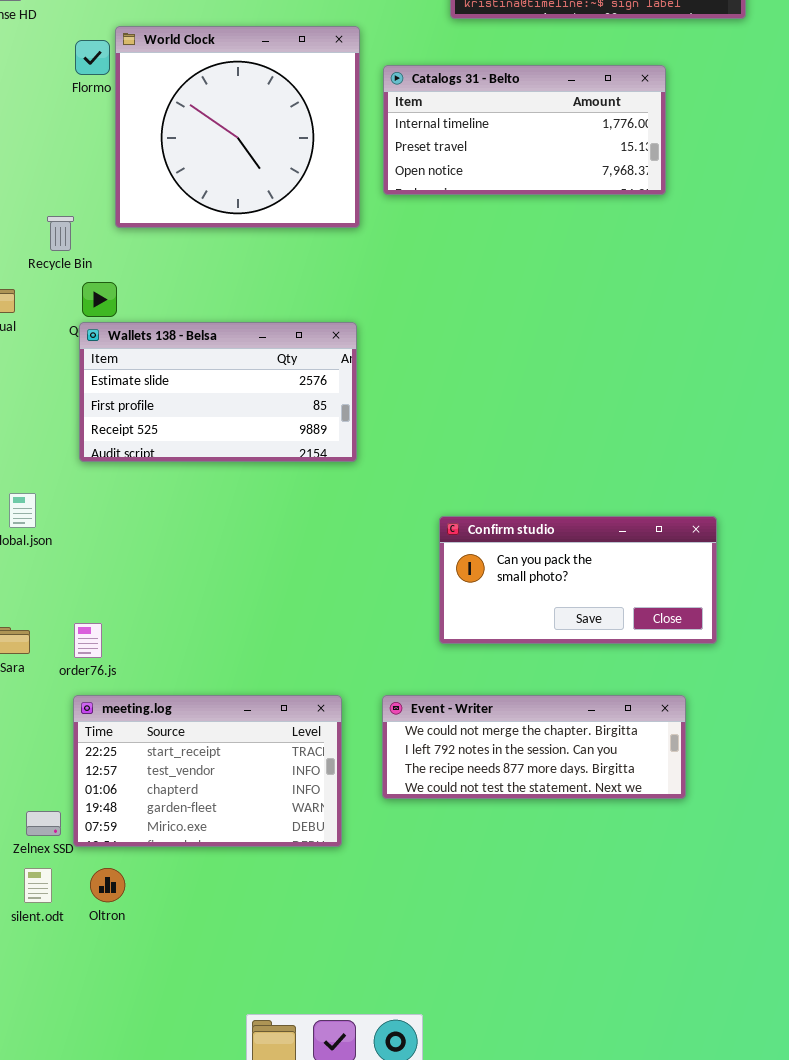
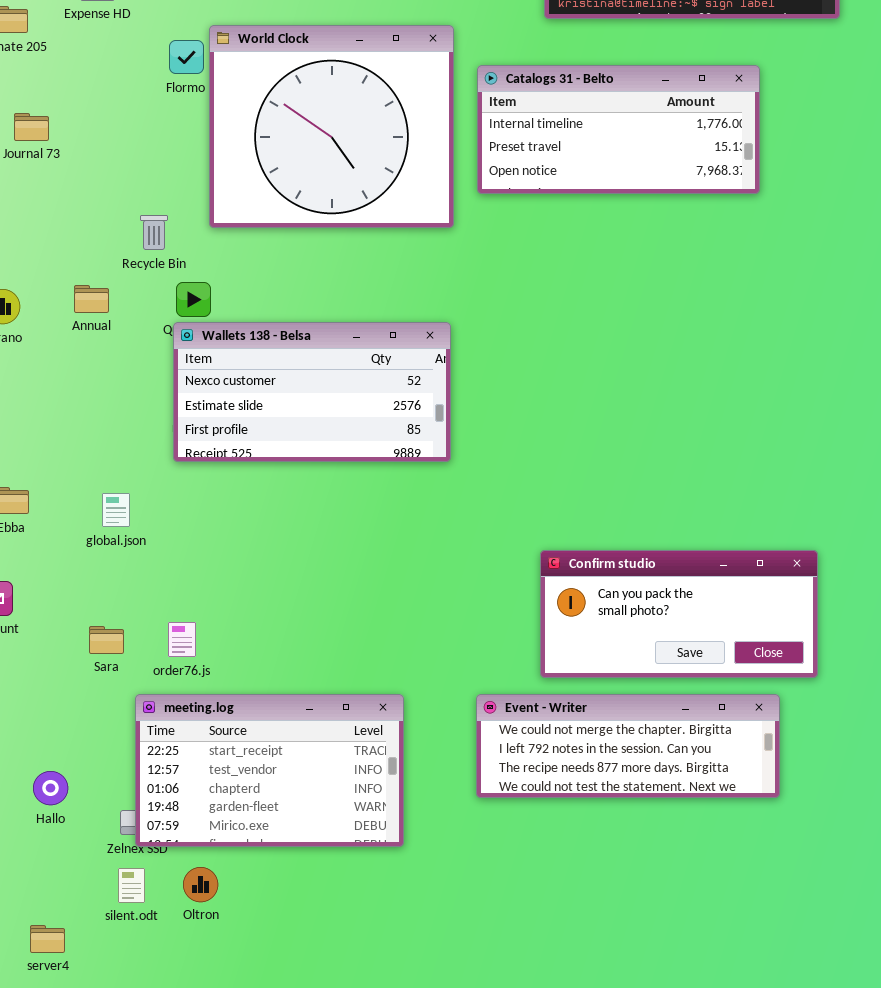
Wallets 138 - Belsa: [79,322,357,462] -> [173,322,451,462], scrolled up 1 row
Confirm studio: [439,516,717,644] -> [540,550,818,678], moved
meeting.log: [73,695,342,847] -> [135,694,404,847], moved

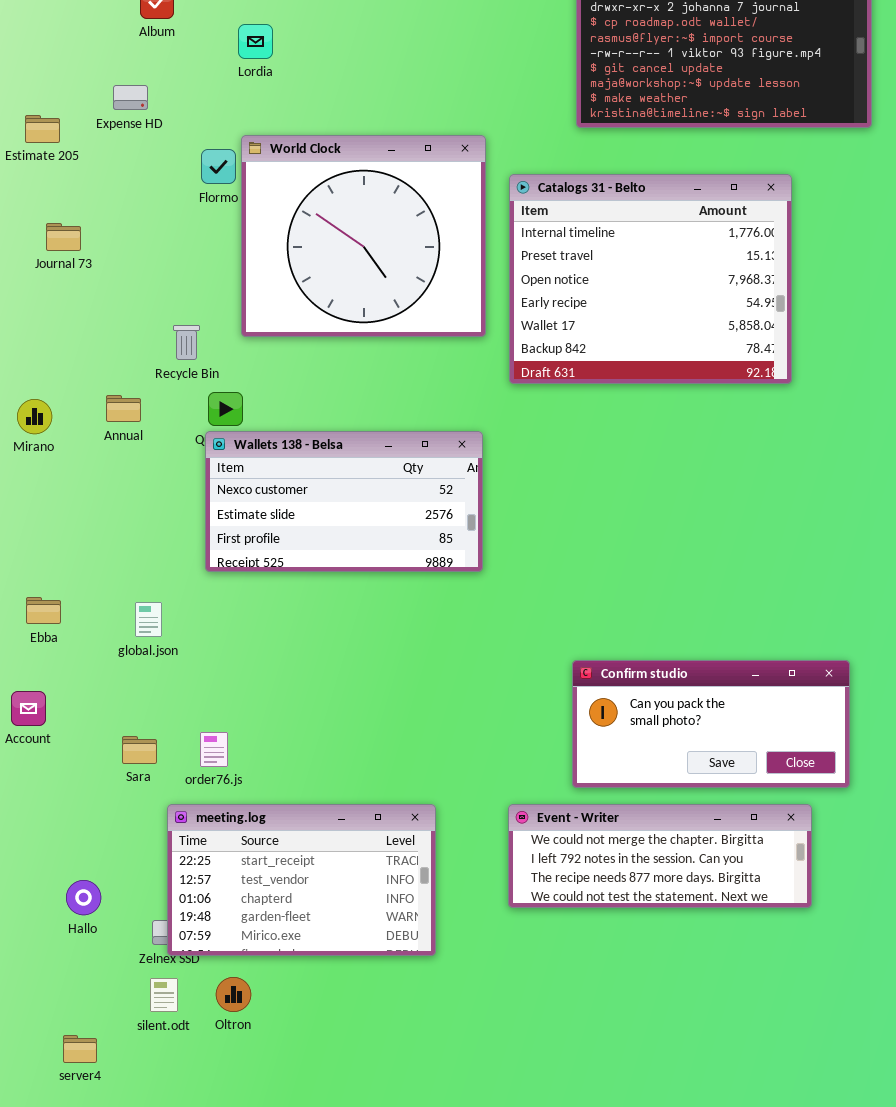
Catalogs 31 - Belto: [477,65,760,194] -> [509,174,792,384], resized

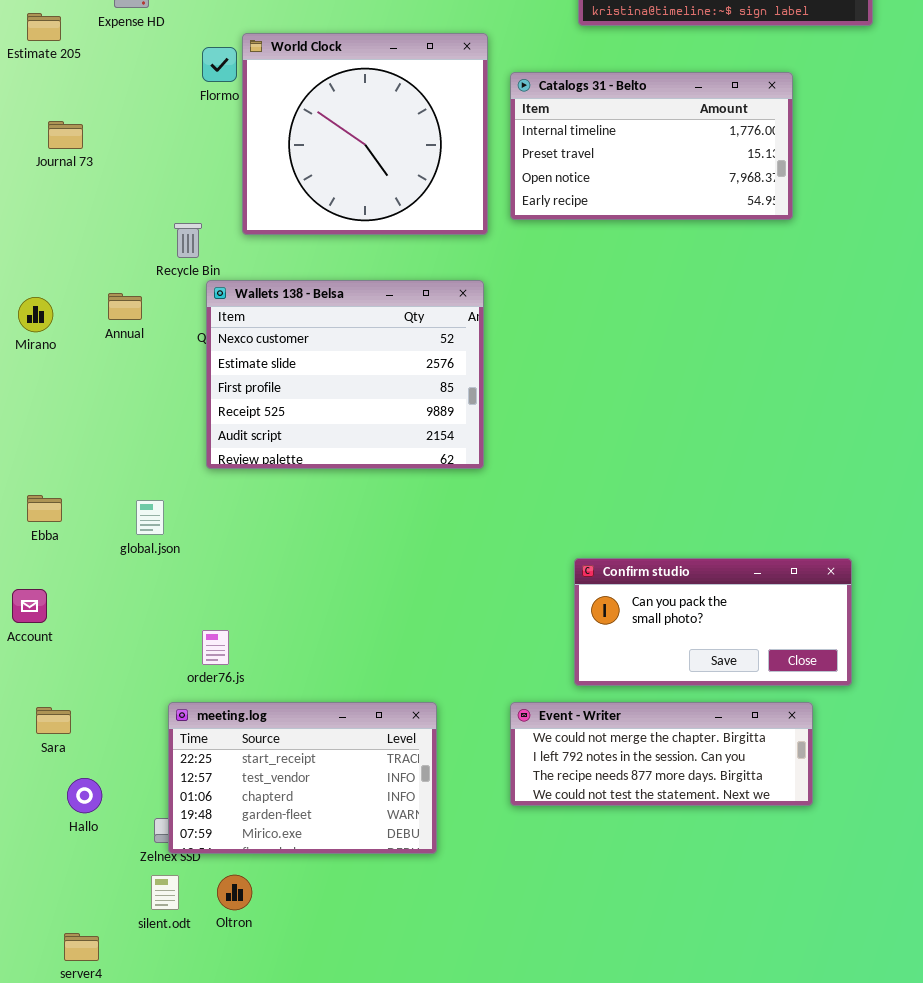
Catalogs 31 - Belto: [509,174,792,384] -> [510,72,793,220], resized
Wallets 138 - Belsa: [205,431,483,572] -> [206,280,484,469], resized
Sara: [122,736,157,764] -> [36,707,71,734], moved

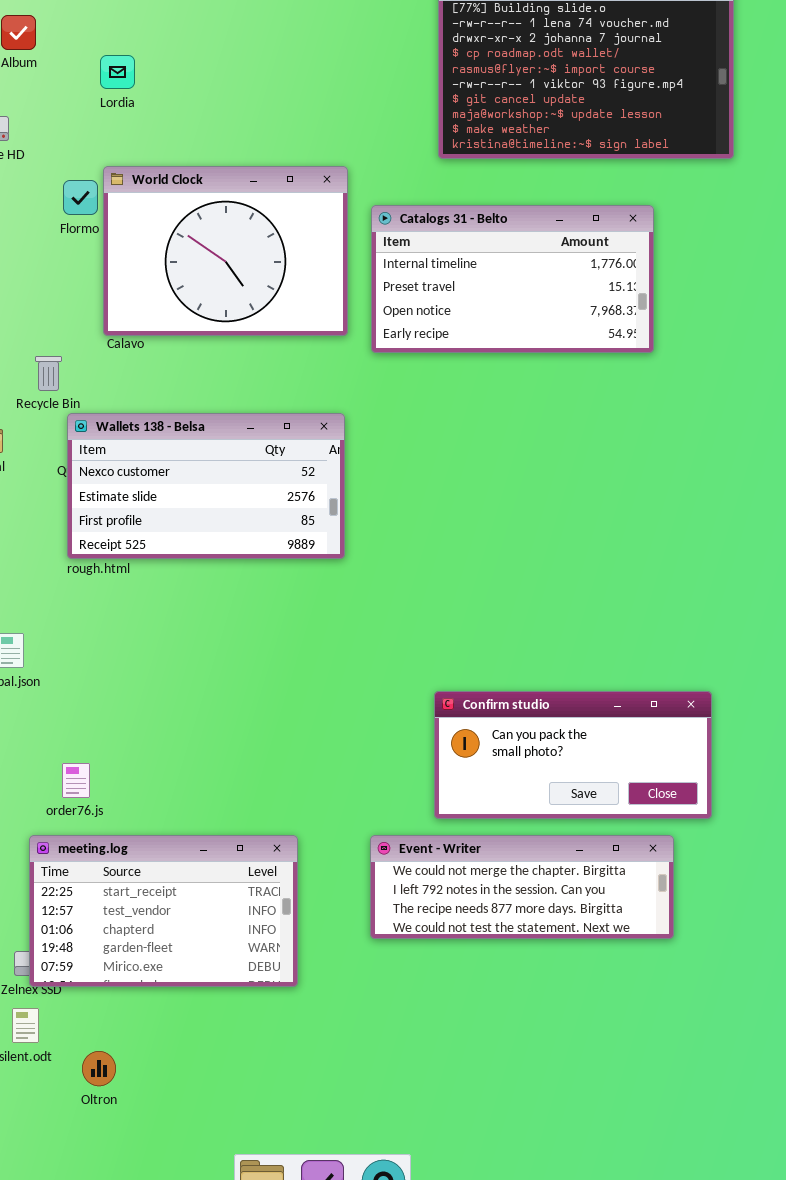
World Clock: [242,33,488,235] -> [103,166,348,336], resized
Wallets 138 - Belsa: [206,280,484,469] -> [67,413,345,559], resized
Oltron: [217,875,252,910] -> [82,1051,116,1086], moved

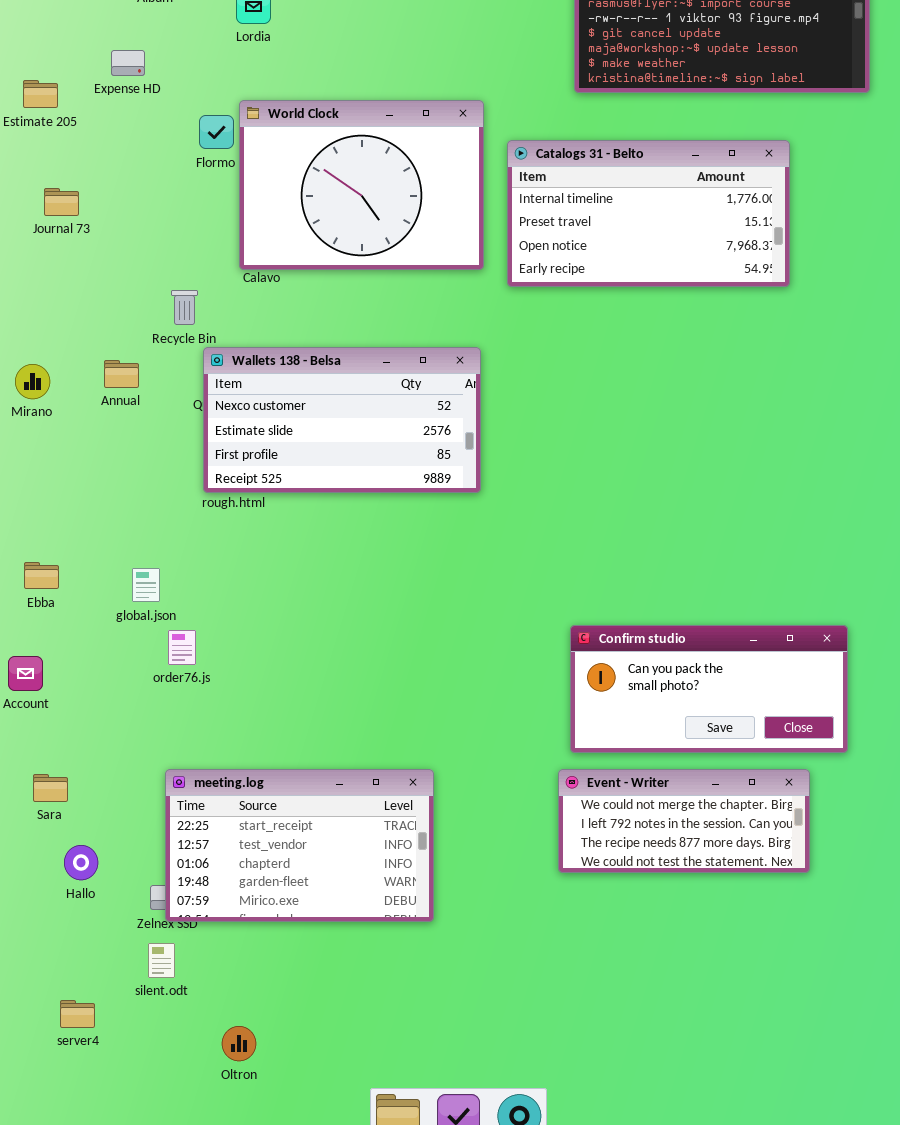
order76.js: [62,763,90,798] -> [168,630,196,665], moved
Event - Writer: [370,835,674,939] -> [558,769,810,873], resized
Oltron: [82,1051,116,1086] -> [222,1026,256,1061], moved

